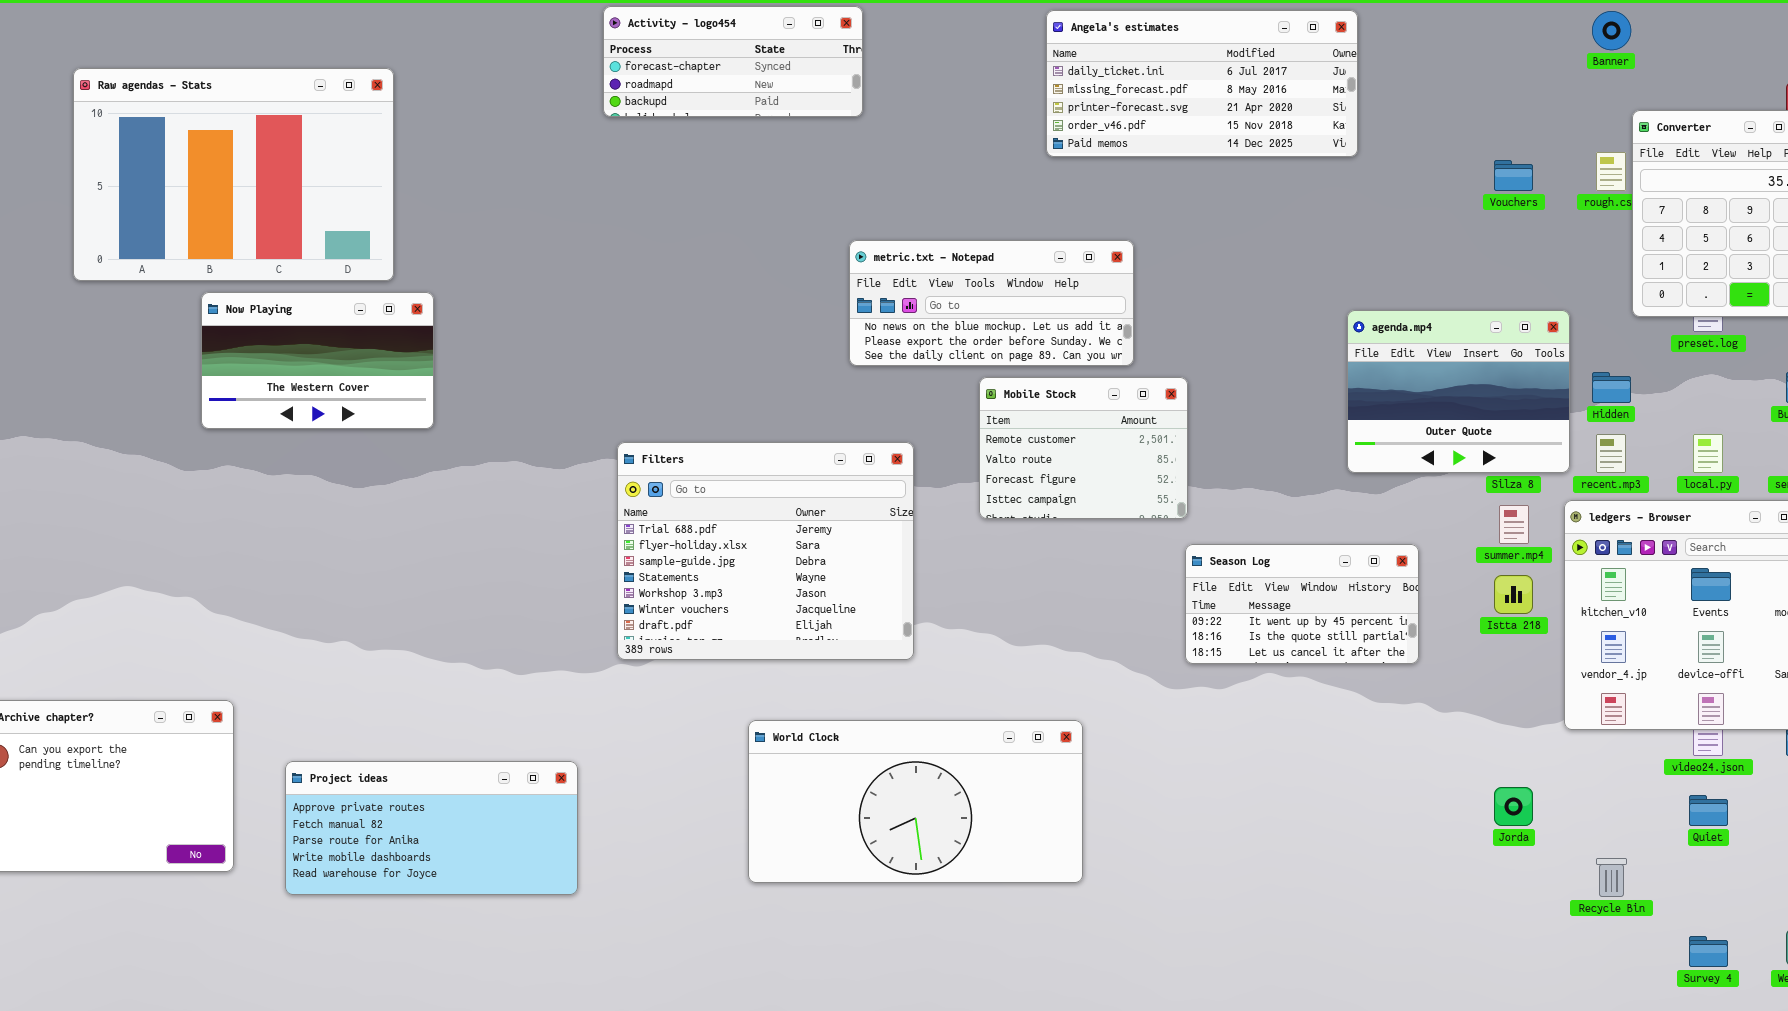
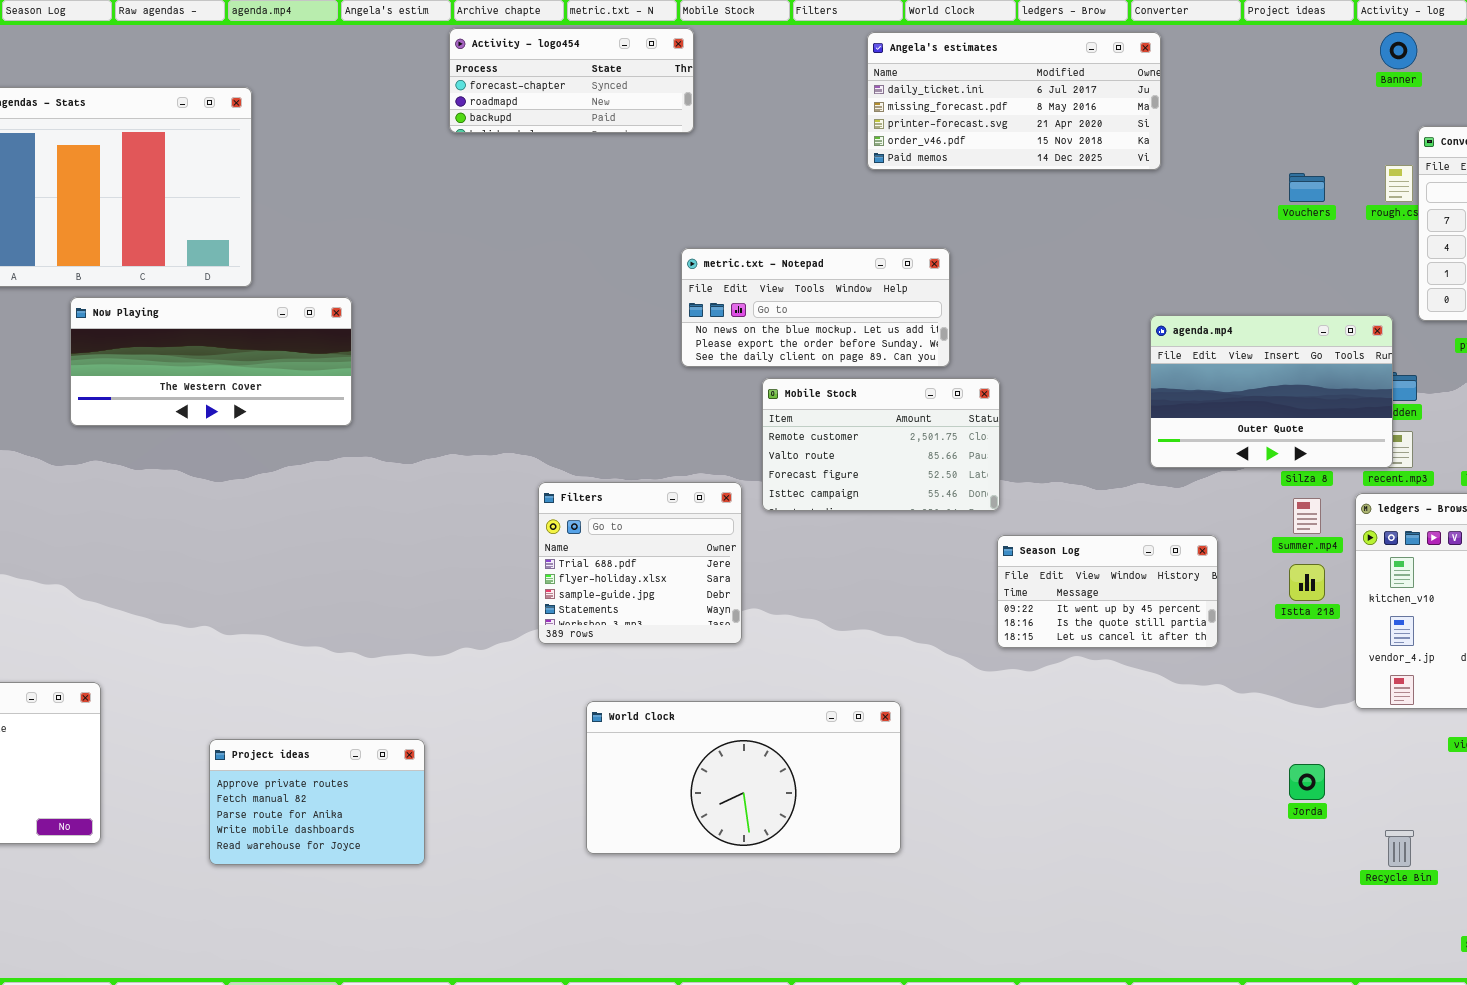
Now Playing: [201,292,434,429] -> [70,297,352,426], resized
agenda.mp4: [1347,310,1570,473] -> [1150,315,1393,468], resized
Mobile Stock: [979,377,1188,519] -> [762,378,1000,511], resized
Filters: [617,442,914,660] -> [538,482,742,644], resized
Project ideas: [285,761,578,895] -> [209,739,425,865], resized

